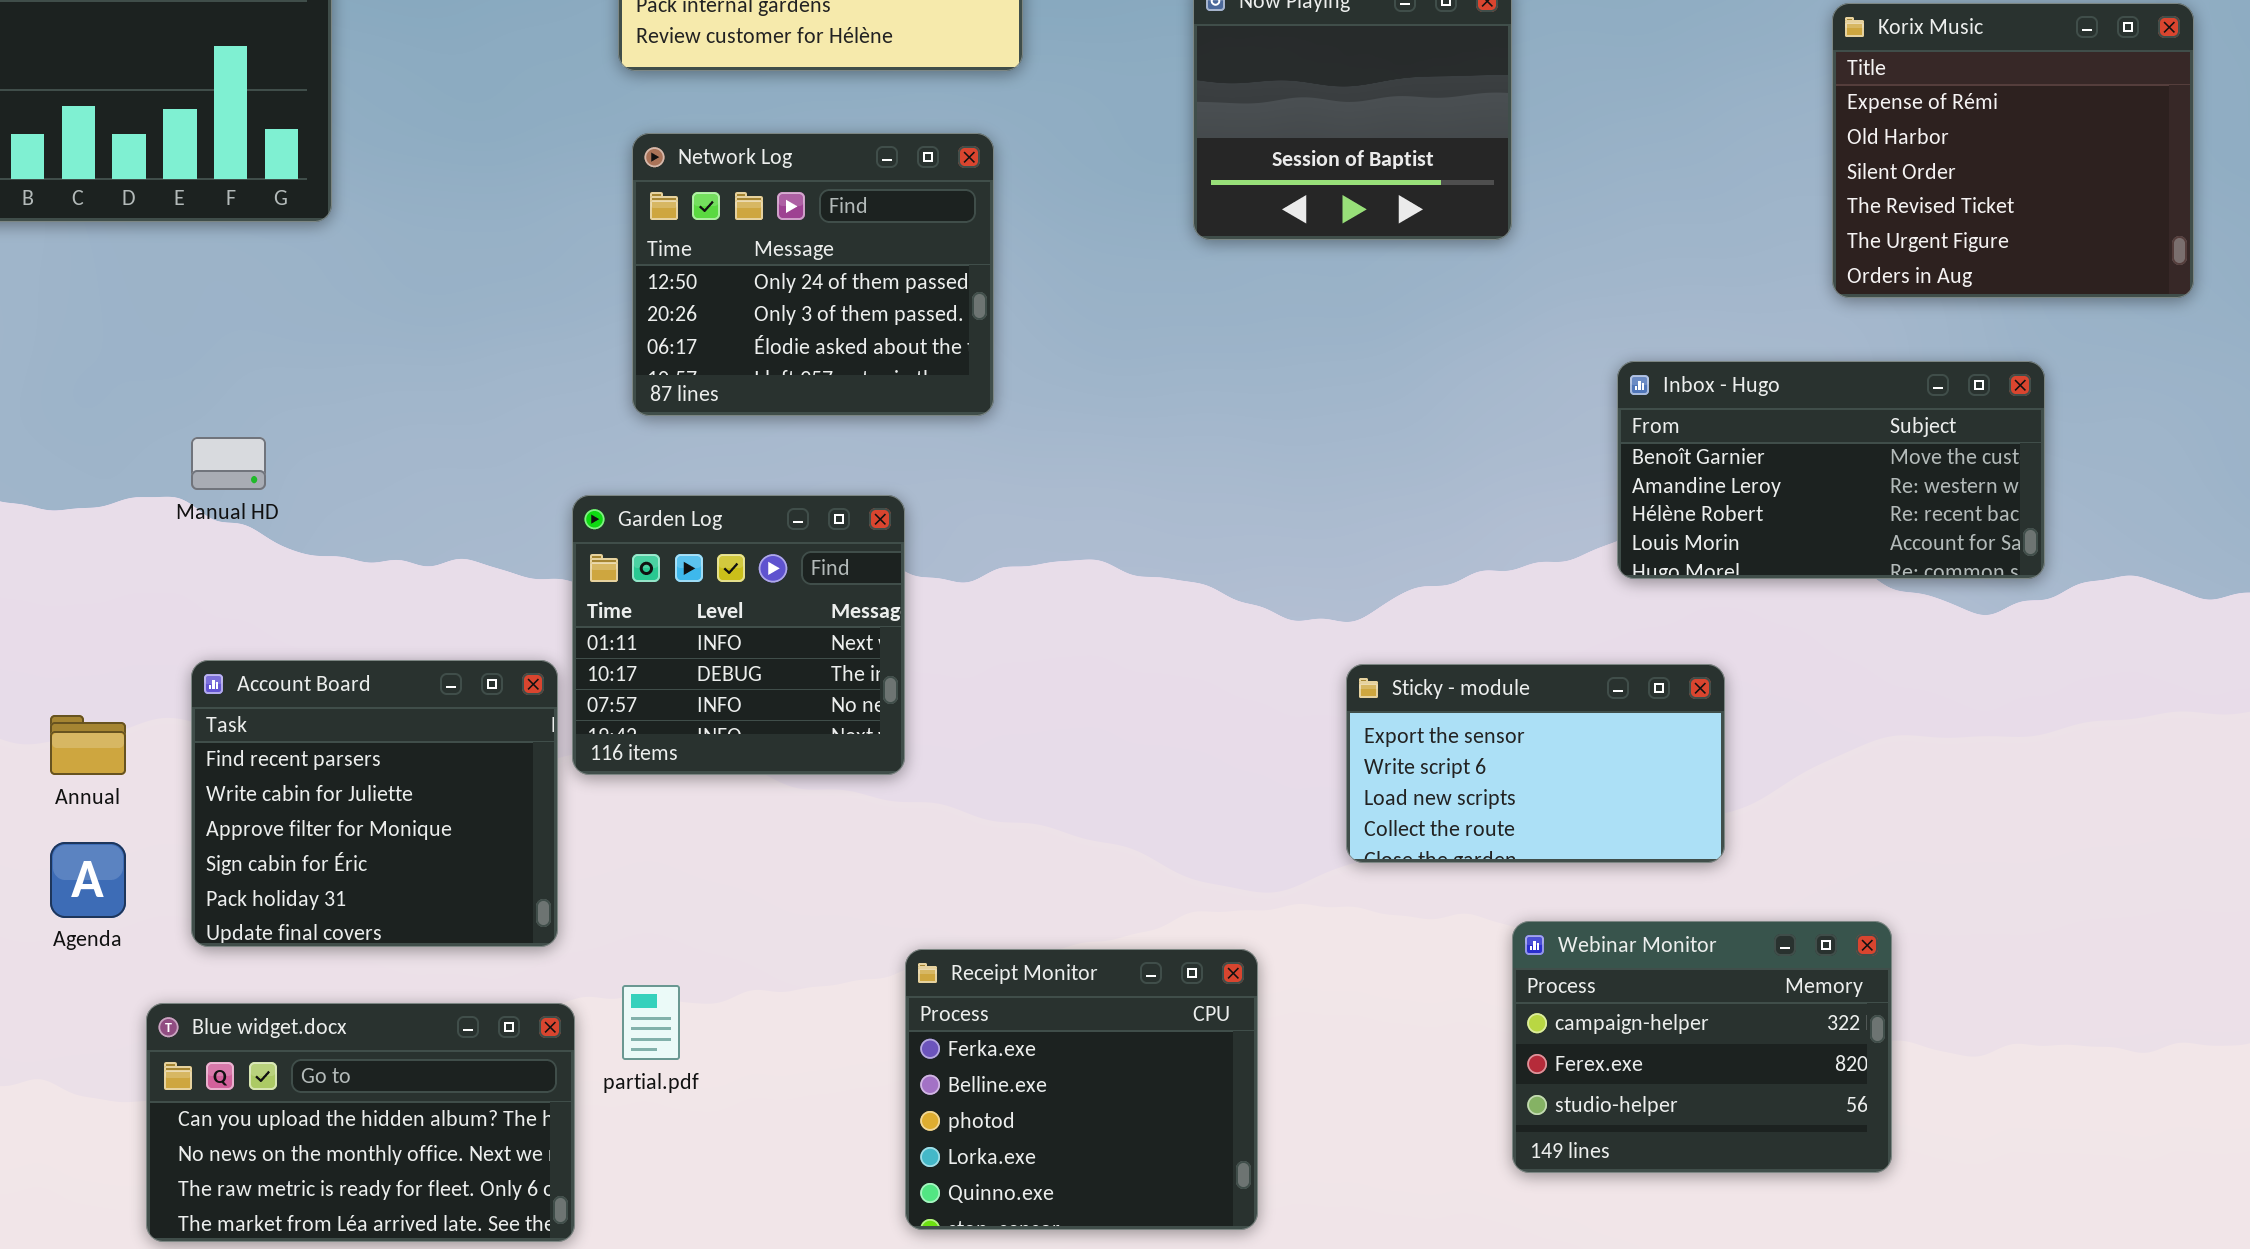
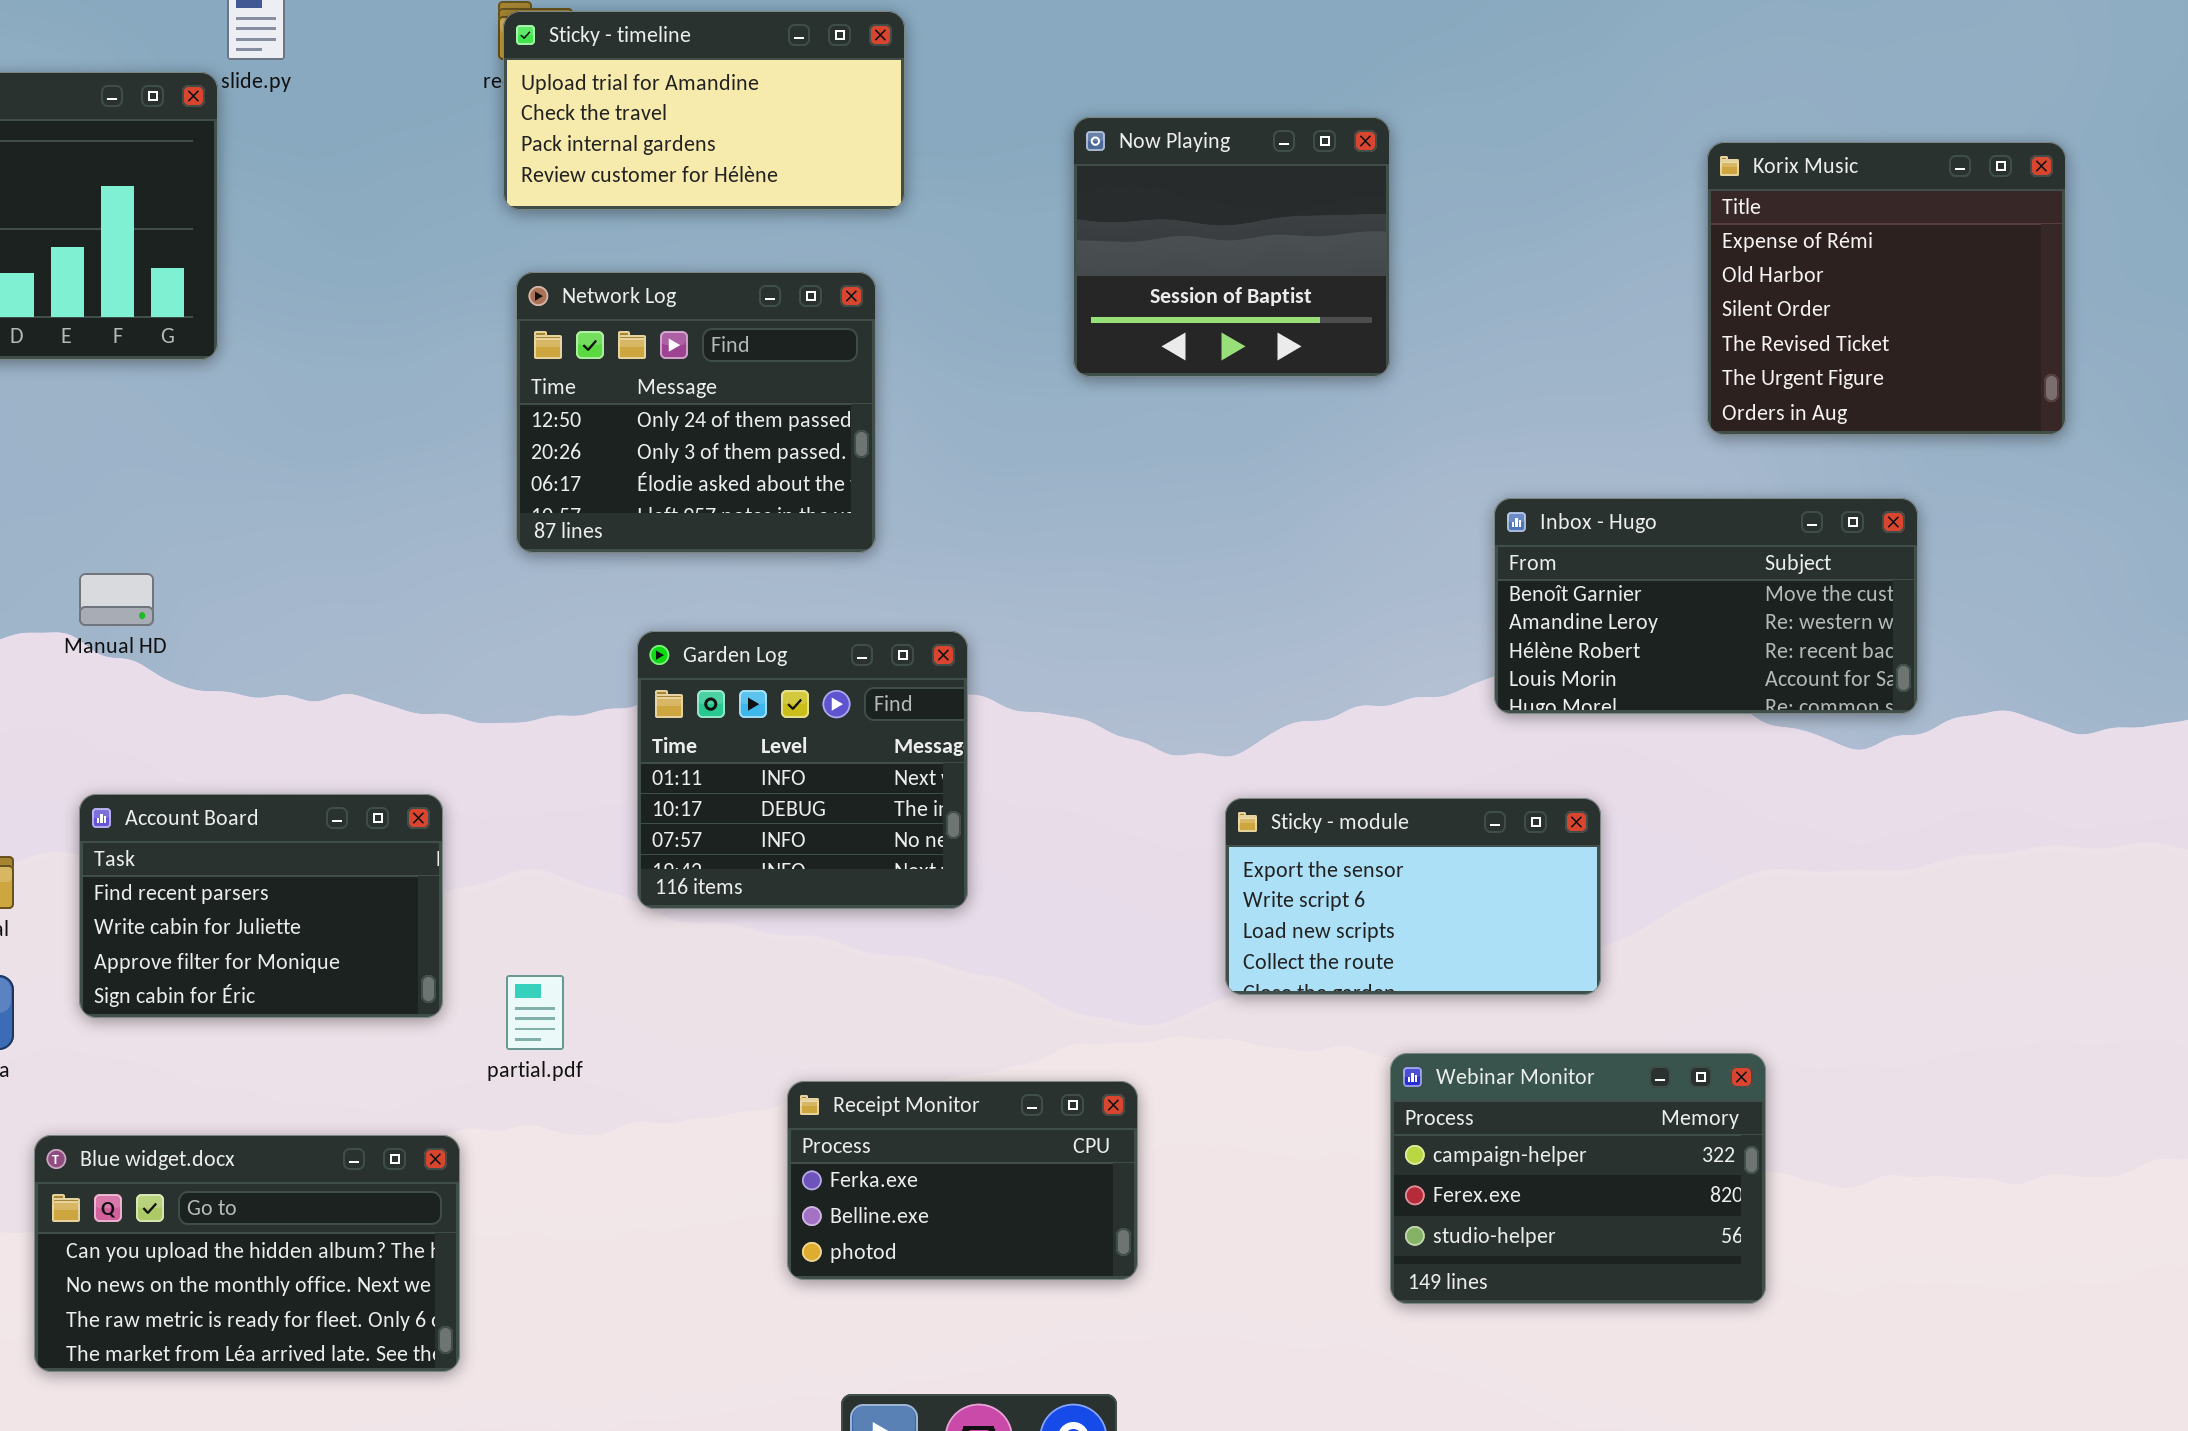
Garden Log: [572,495,905,775] -> [637,631,968,909], moved
Account Board: [191,660,558,947] -> [79,794,443,1018], resized
Receipt Monitor: [905,949,1258,1230] -> [787,1081,1138,1280], resized
partial.pdf: [622,985,680,1060] -> [506,975,564,1050], moved

